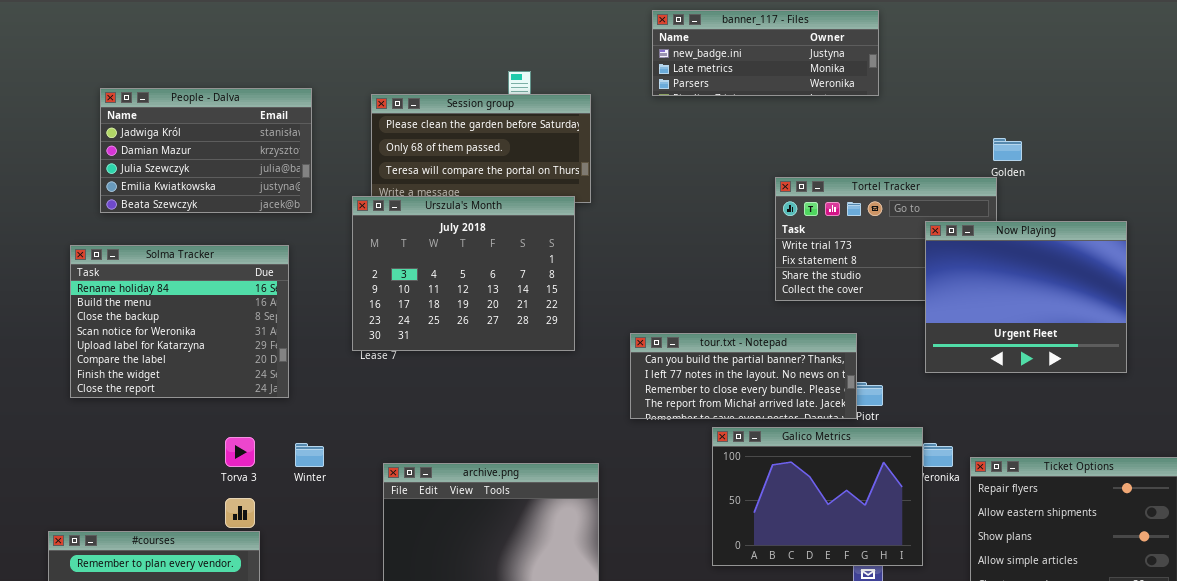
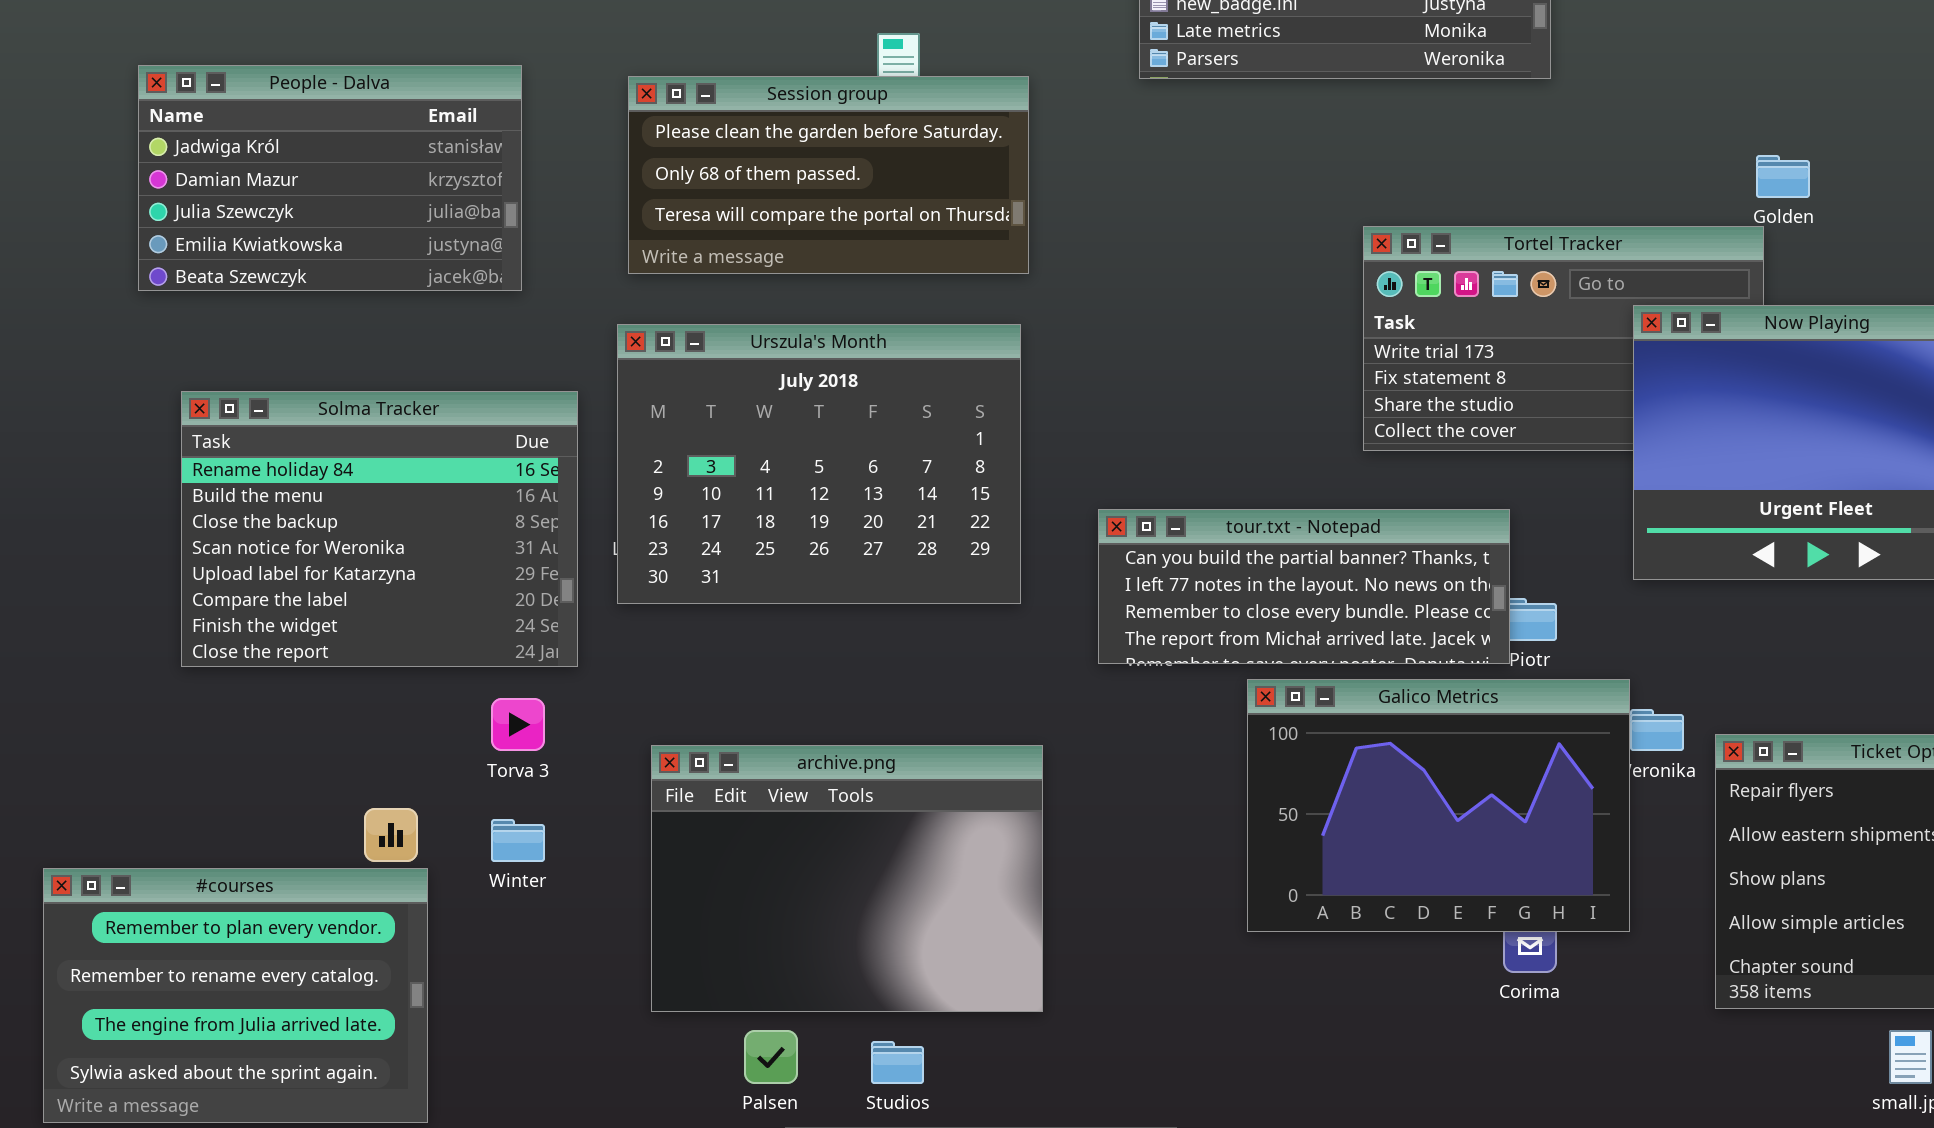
Urszula's Month: [352,196,575,351] -> [617,324,1021,604], moved
Solma Tracker: [70,245,289,398] -> [181,391,578,667], moved
Torva 3: [225,437,255,467] -> [491,698,545,751], moved
Winter: [295,443,324,467] -> [491,819,545,862], moved

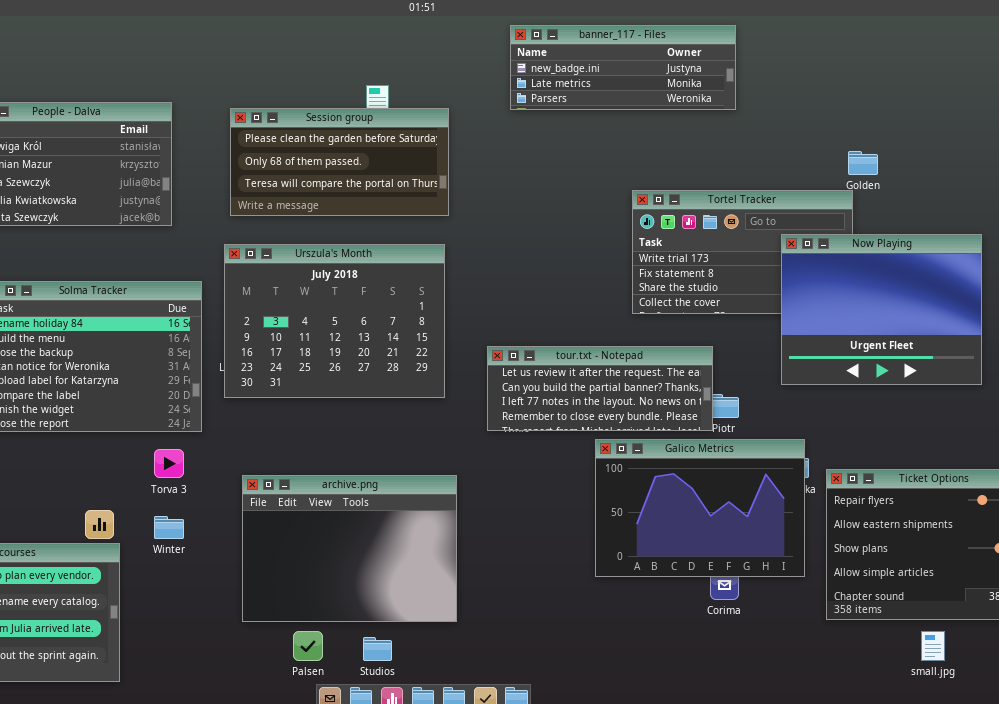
tour.txt - Notepad: [1098,509,1510,664] -> [487,346,713,431], scrolled up 1 row
Galico Metrics: [1247,679,1630,932] -> [595,439,805,577], moved

